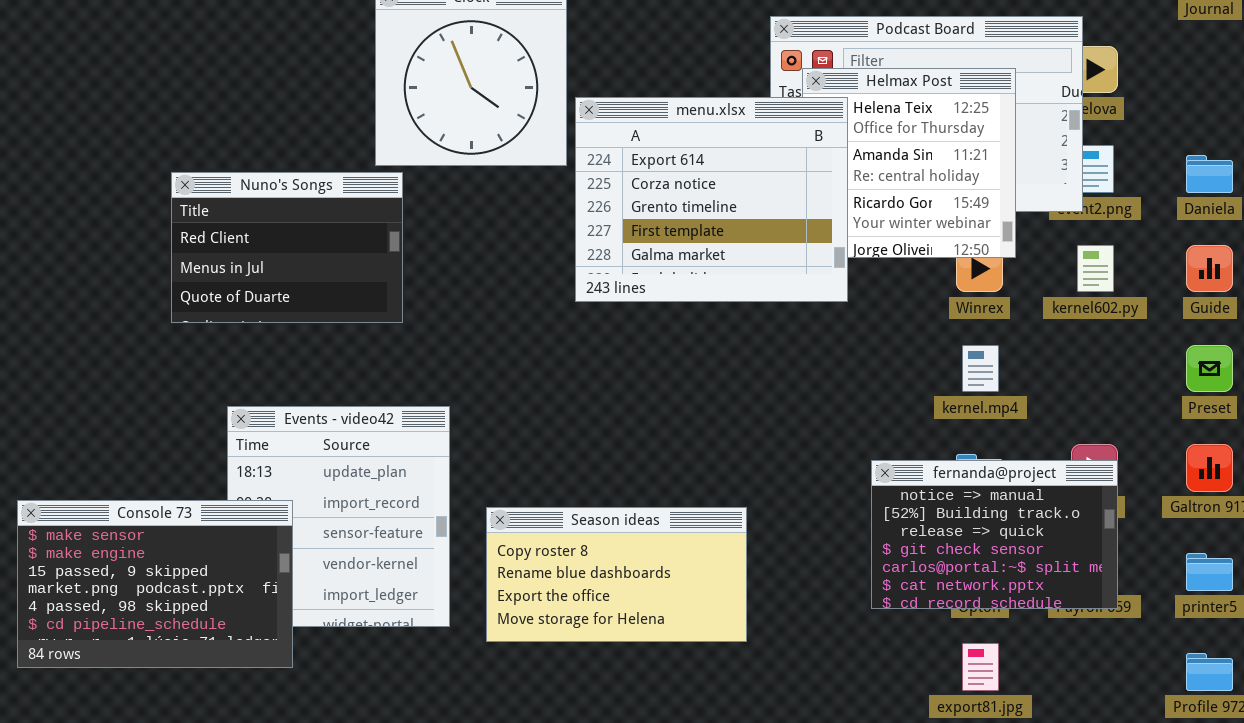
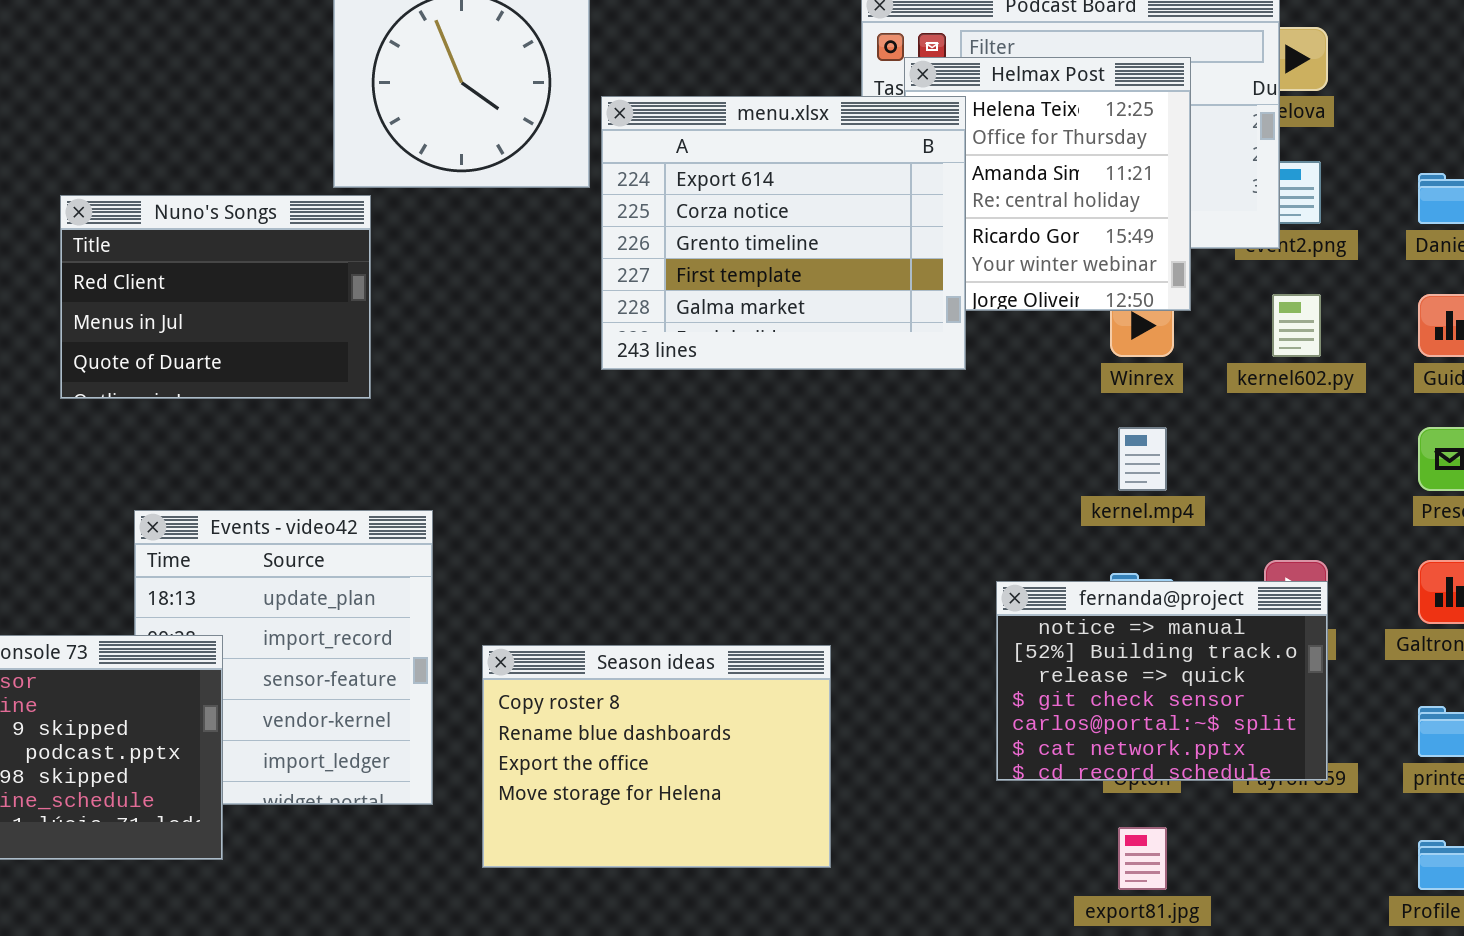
Season ideas: [486,507,747,642] -> [482,645,831,868], resized

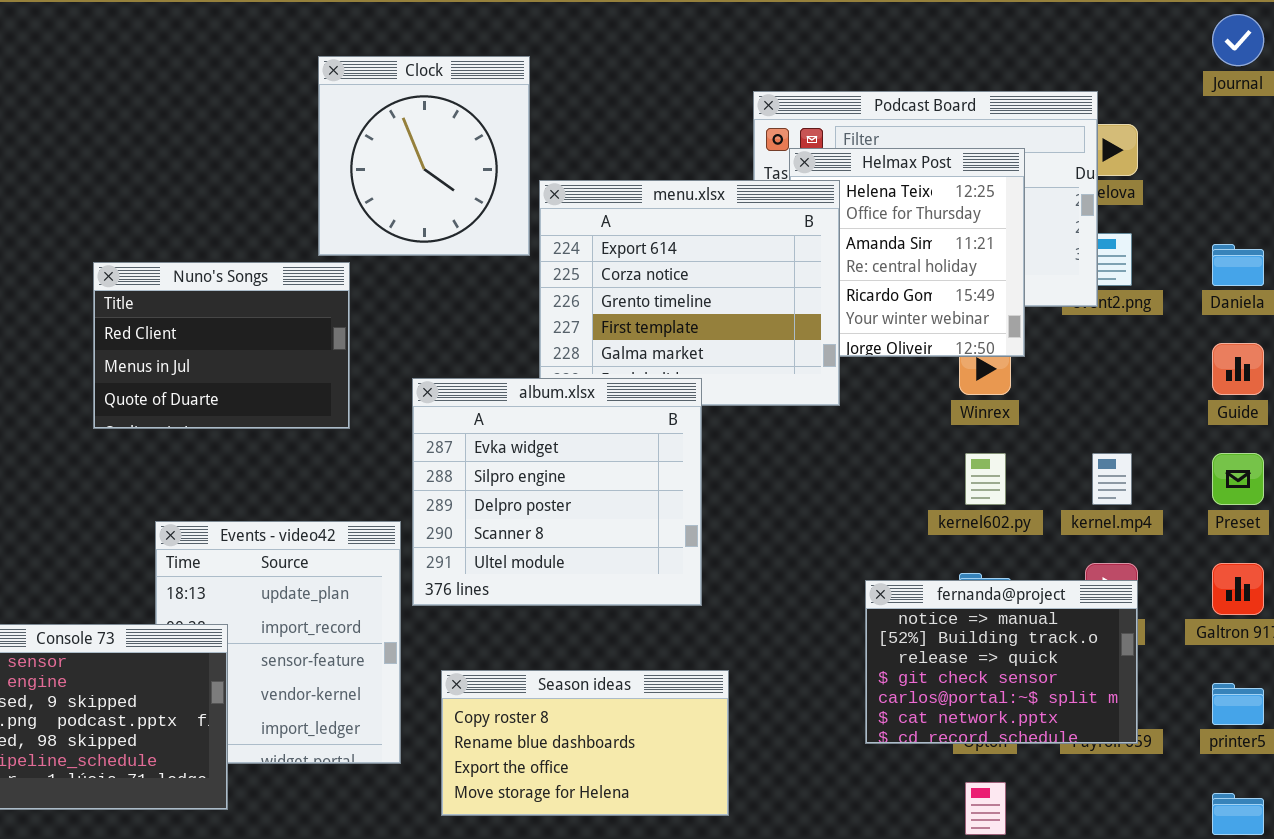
kernel602.py: [1272,294,1321,357] -> [965,453,1006,505], moved
album.xlsx: none -> [412,378,702,606], opened
kernel.mp4: [1118,427,1167,491] -> [1092,453,1132,505], moved
Season ideas: [482,645,831,868] -> [441,670,729,816], resized

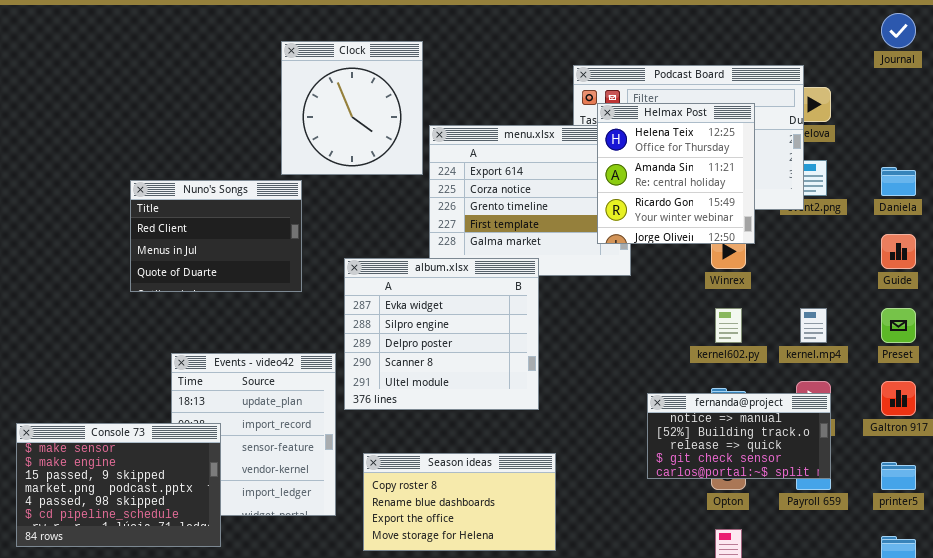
Helmax Post: [789,148,1025,357] -> [597,103,755,244], raised
fernanda@project: [865,580,1138,744] -> [647,393,831,479], resized

